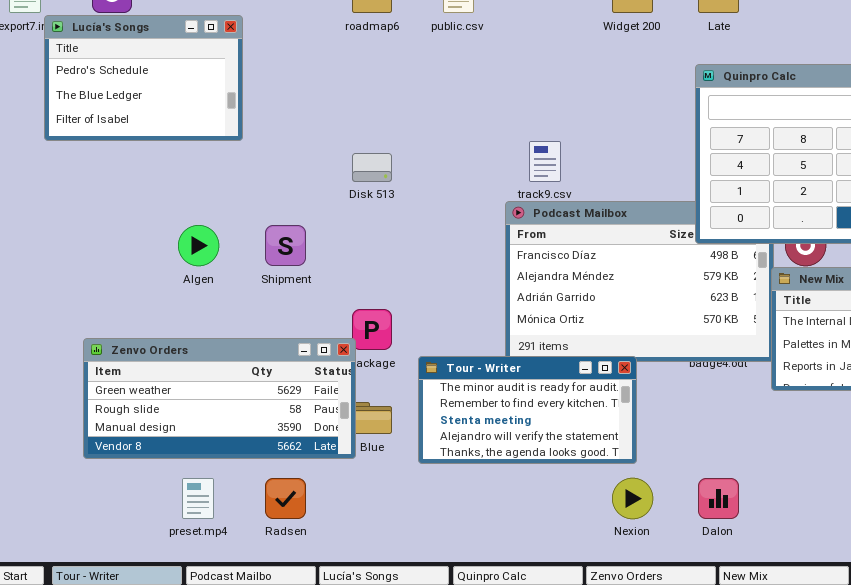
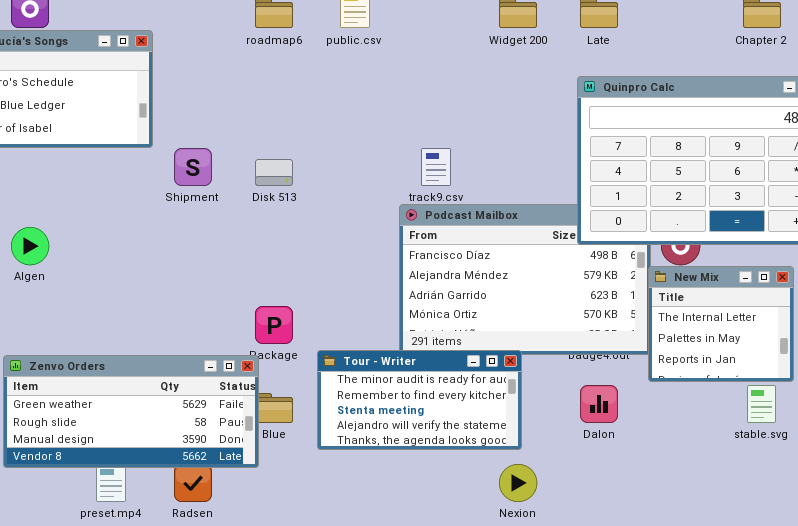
Algen: [178,225,219,266] -> [11,227,49,265], moved
Shipment: [265,225,306,266] -> [174,148,212,186], moved
Zenvo Orders: [83,338,356,459] -> [3,355,259,468], moved
Dalon: [698,478,739,519] -> [580,385,618,423], moved

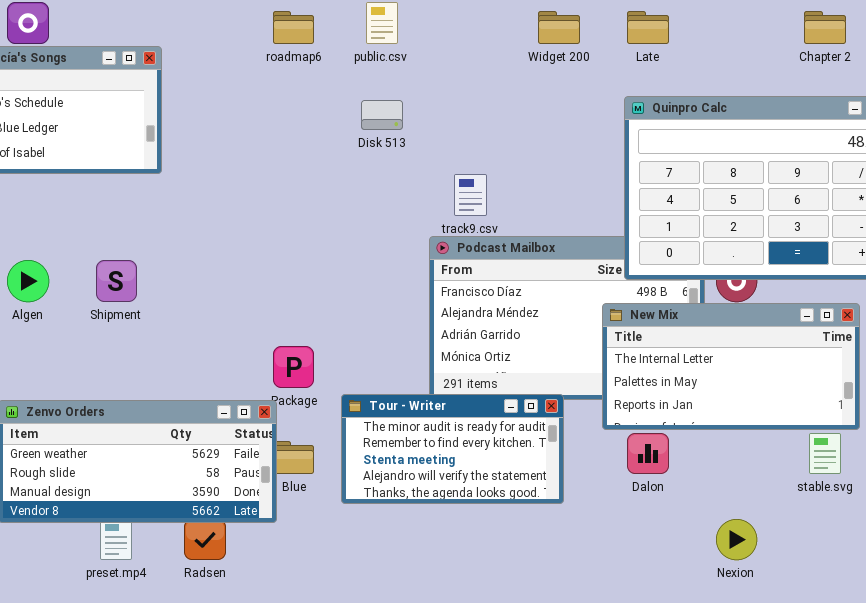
Shipment: [174,148,212,186] -> [96,260,137,302], moved
Disk 513: [255,159,293,186] -> [361,100,403,130], moved
New Mix: [648,266,794,382] -> [602,303,860,430], resized
Nexion: [499,464,537,502] -> [716,519,757,560], moved

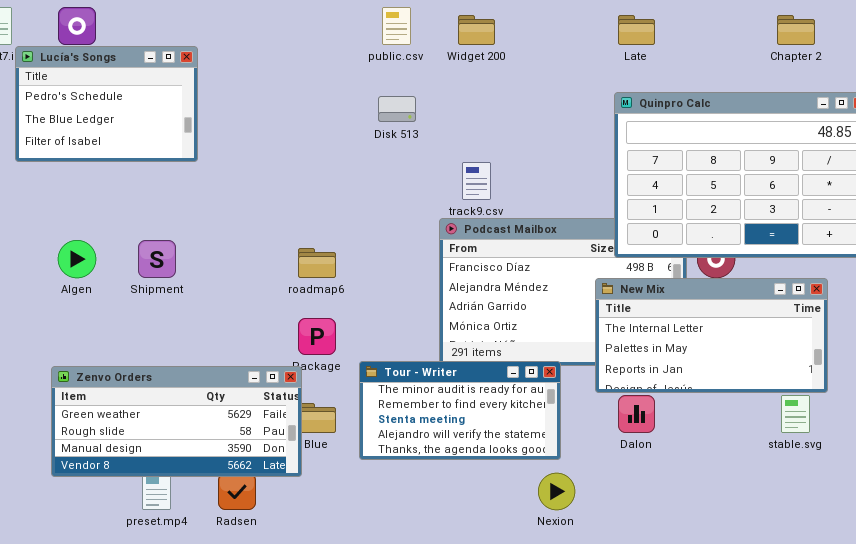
roadmap6: [273,11,314,44] -> [298,248,336,278], moved
Widget 200: [538,11,580,44] -> [458,15,495,45], moved
Nexion: [716,519,757,560] -> [538,473,575,510], moved

